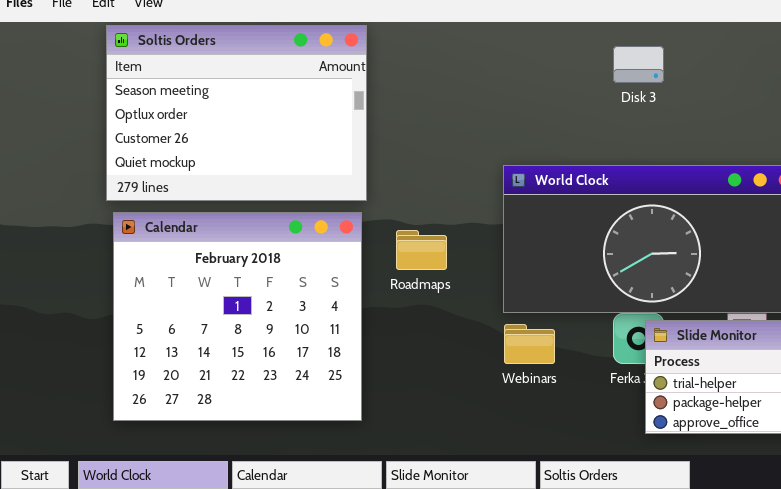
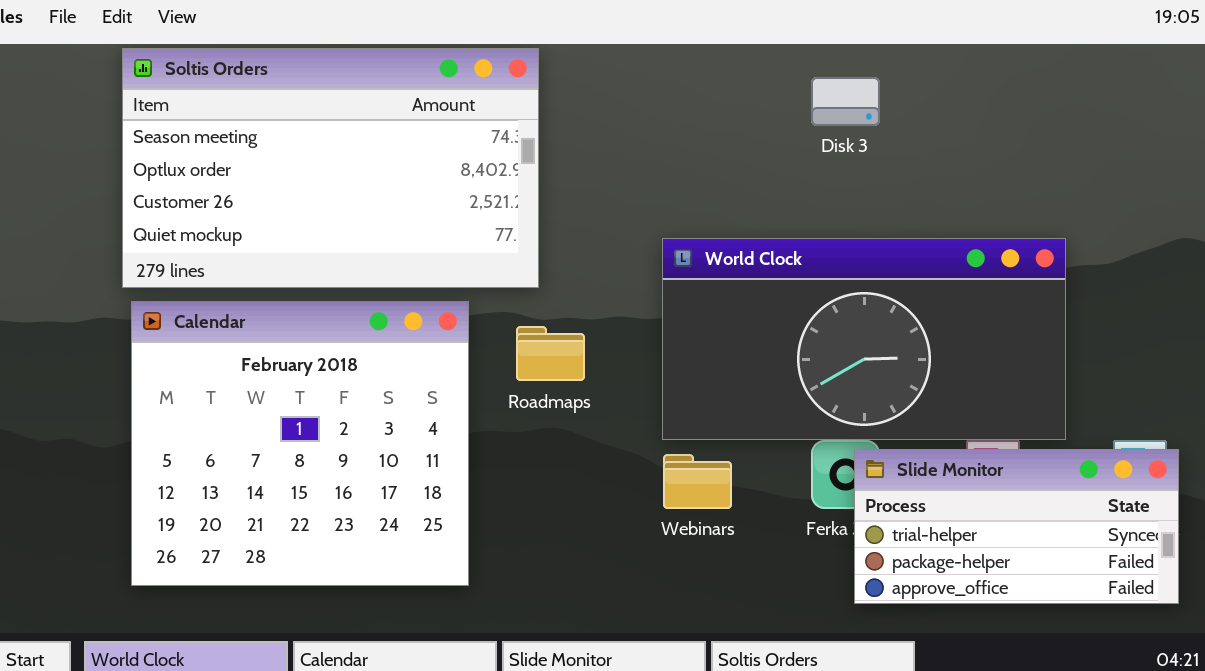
Soltis Orders: [106,25,367,201] -> [122,48,539,288], resized

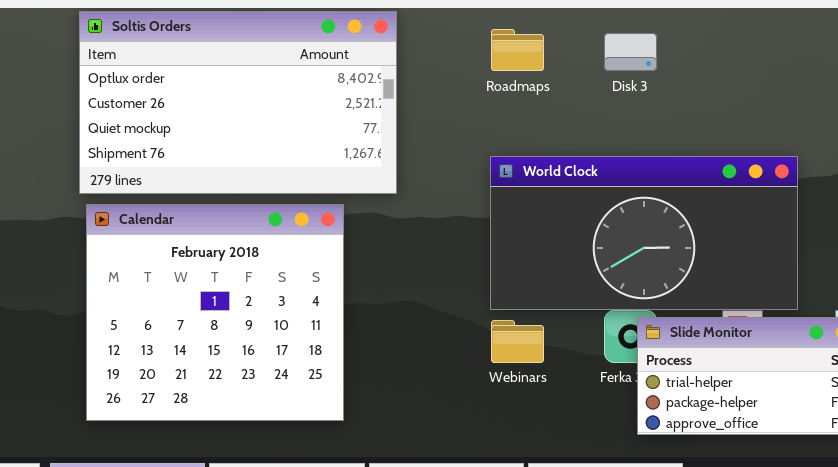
Soltis Orders: [122,48,539,288] -> [79,11,397,194], scrolled down 1 row
Roadmaps: [516,326,585,381] -> [491,29,544,71], moved

